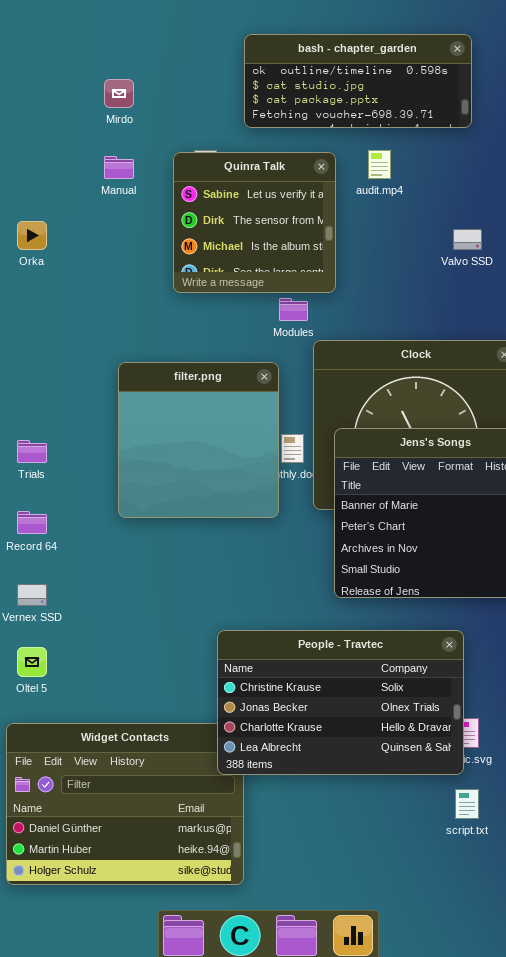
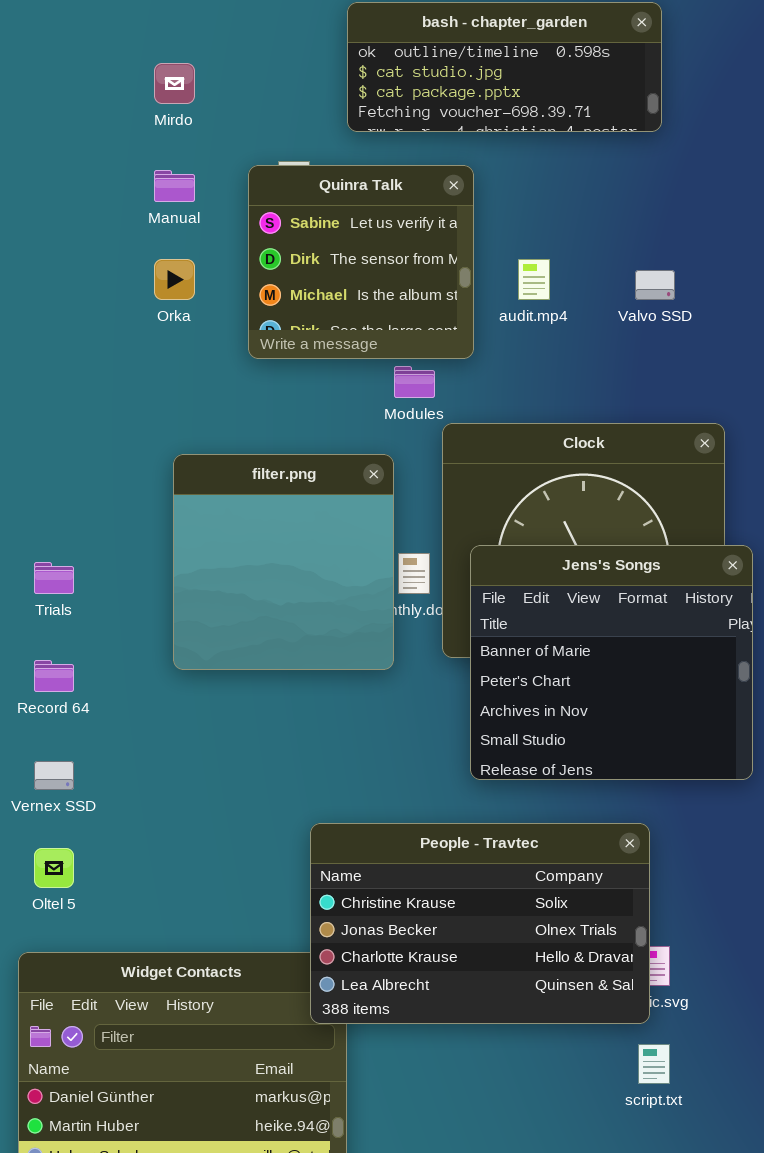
audit.mp4: [368,150,391,179] -> [518,259,550,300], moved
Orka: [17,221,47,250] -> [154,259,195,300], moved

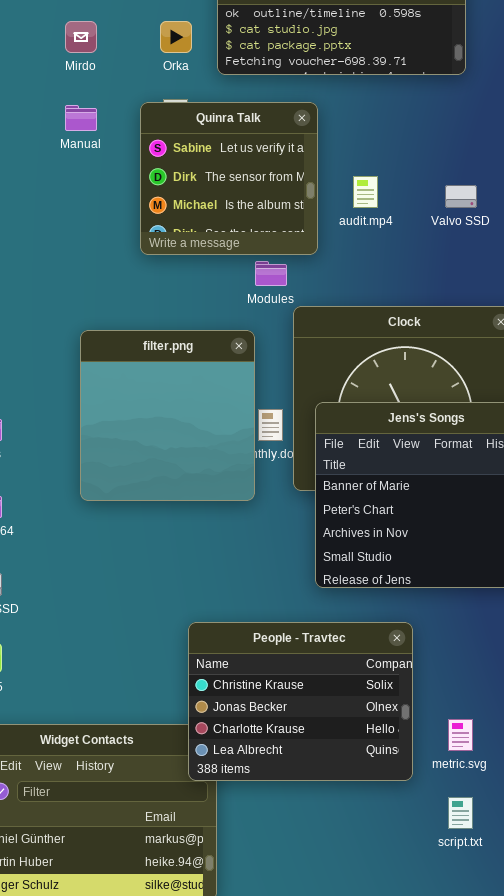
Orka: [154,259,195,300] -> [160,21,192,53], moved
People - Travtec: [310,823,650,1024] -> [188,622,413,781], resized

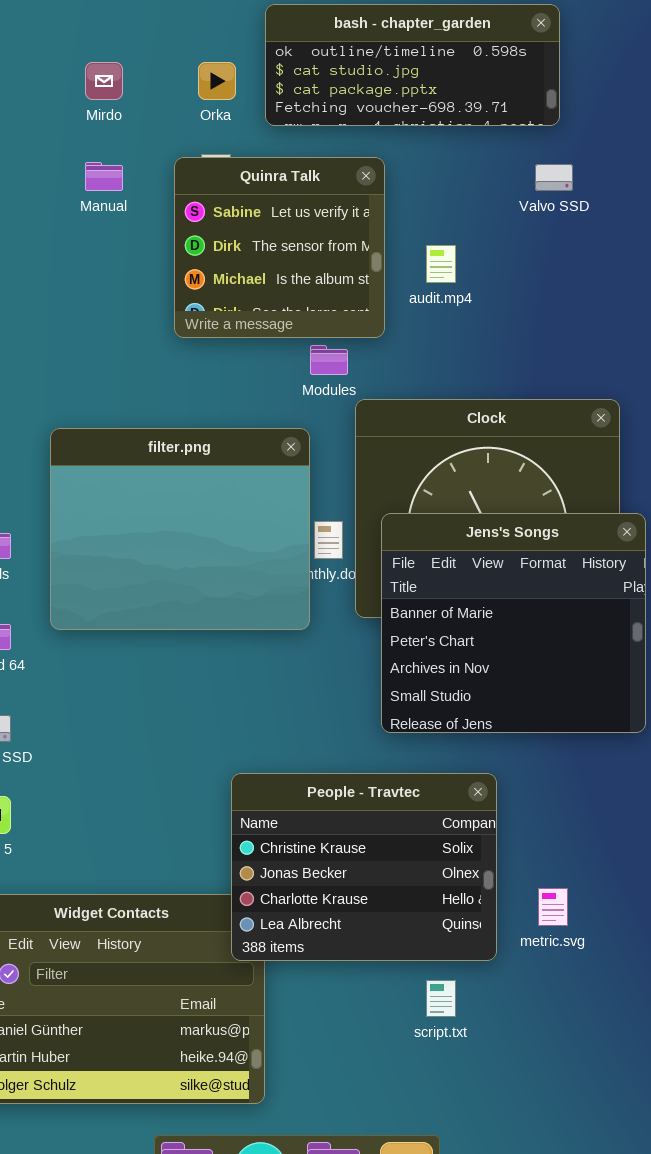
Valvo SSD: [445,185,477,208] -> [535,164,573,191], moved
filter.png: [80,330,255,501] -> [50,428,310,630], resized
script.txt: [448,797,473,829] -> [426,980,456,1017], moved

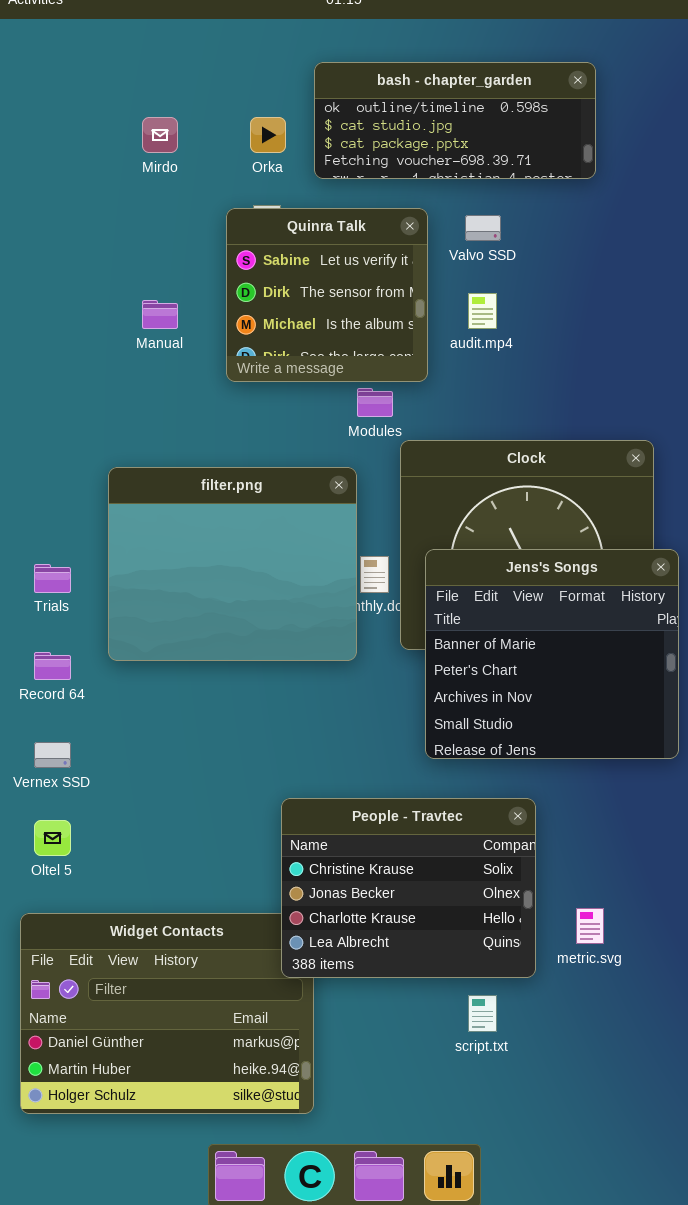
Manual: [85,162,123,191] -> [142,300,178,329], moved
Valvo SSD: [535,164,573,191] -> [465,215,501,241], moved

